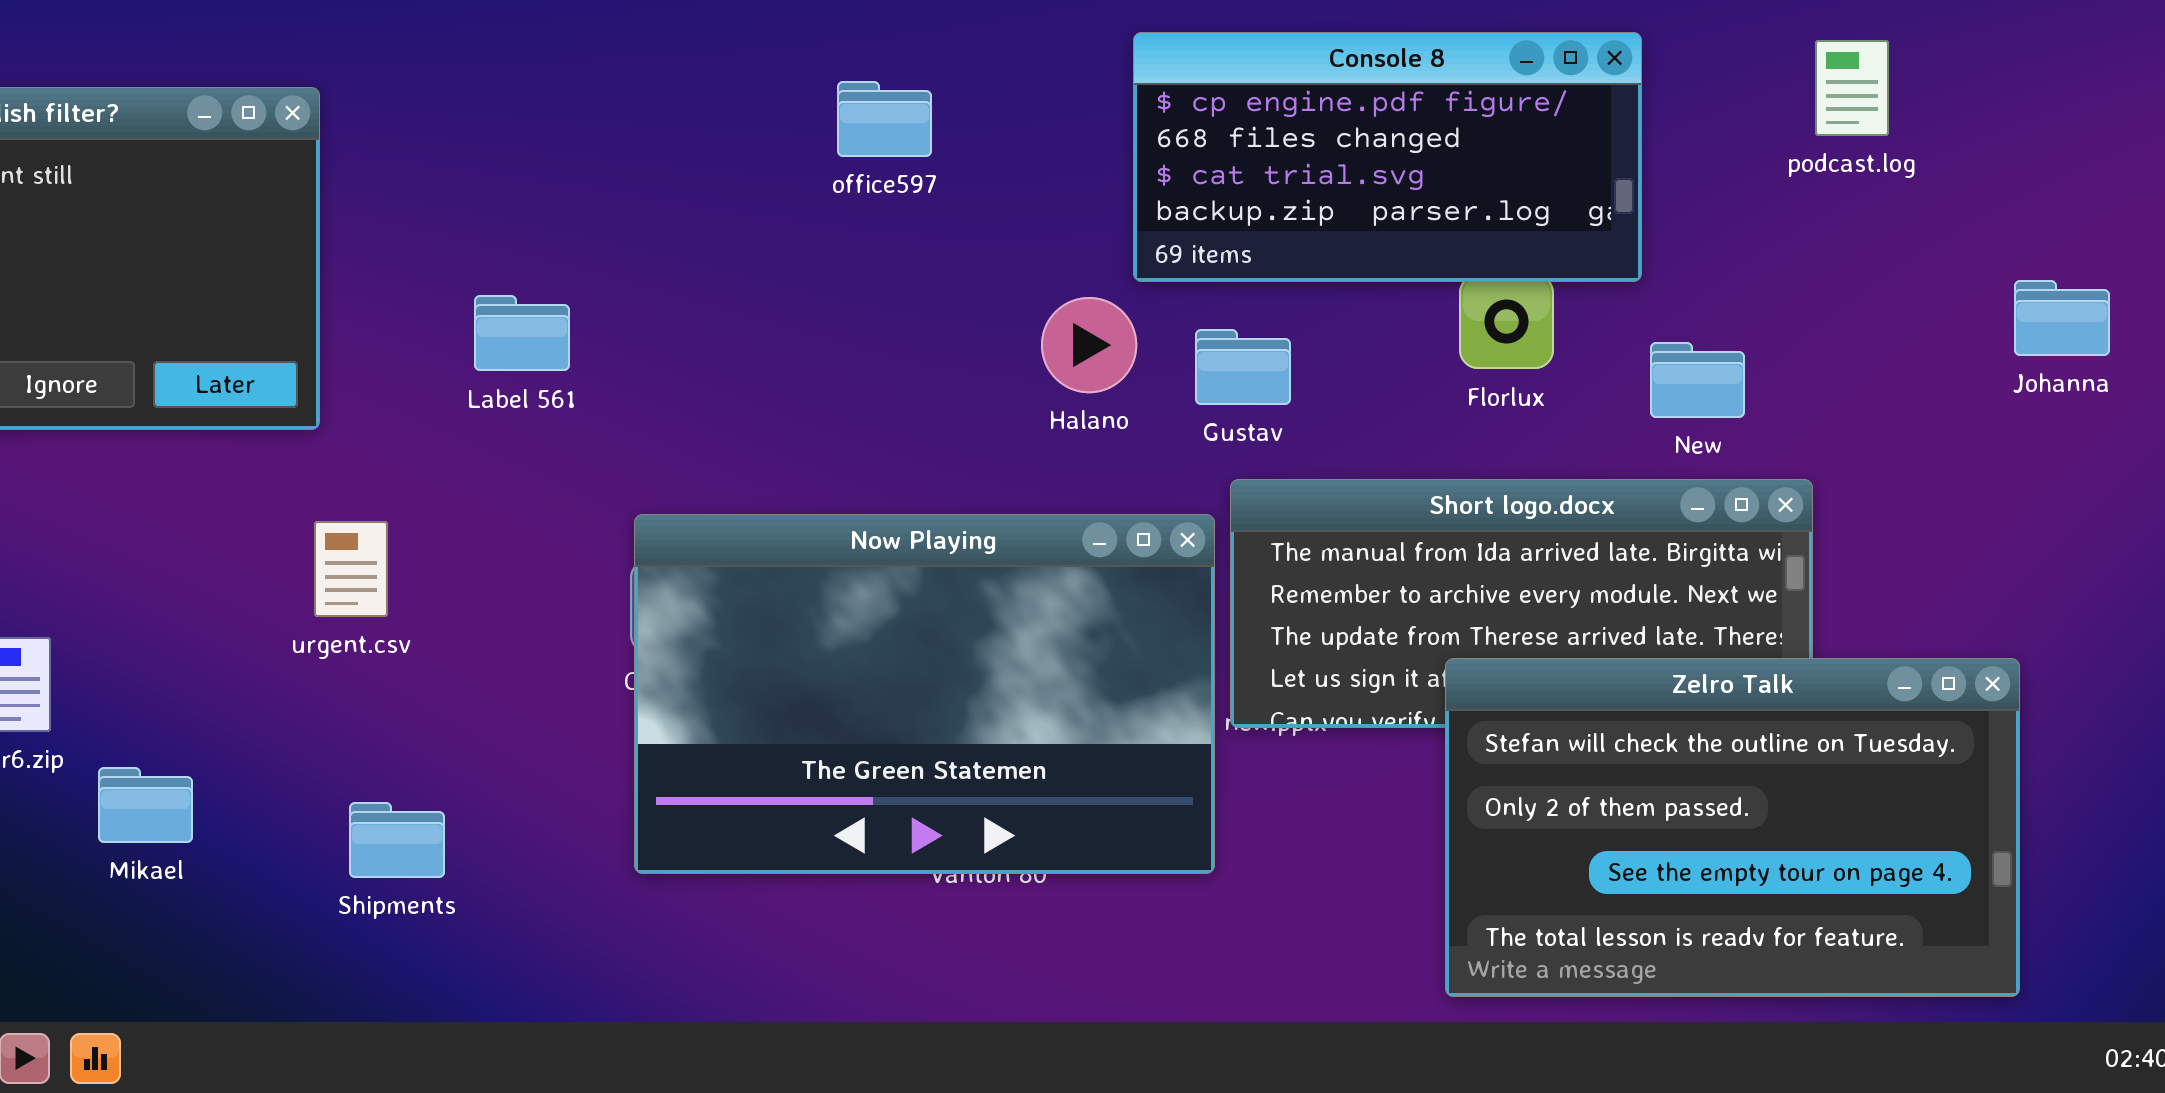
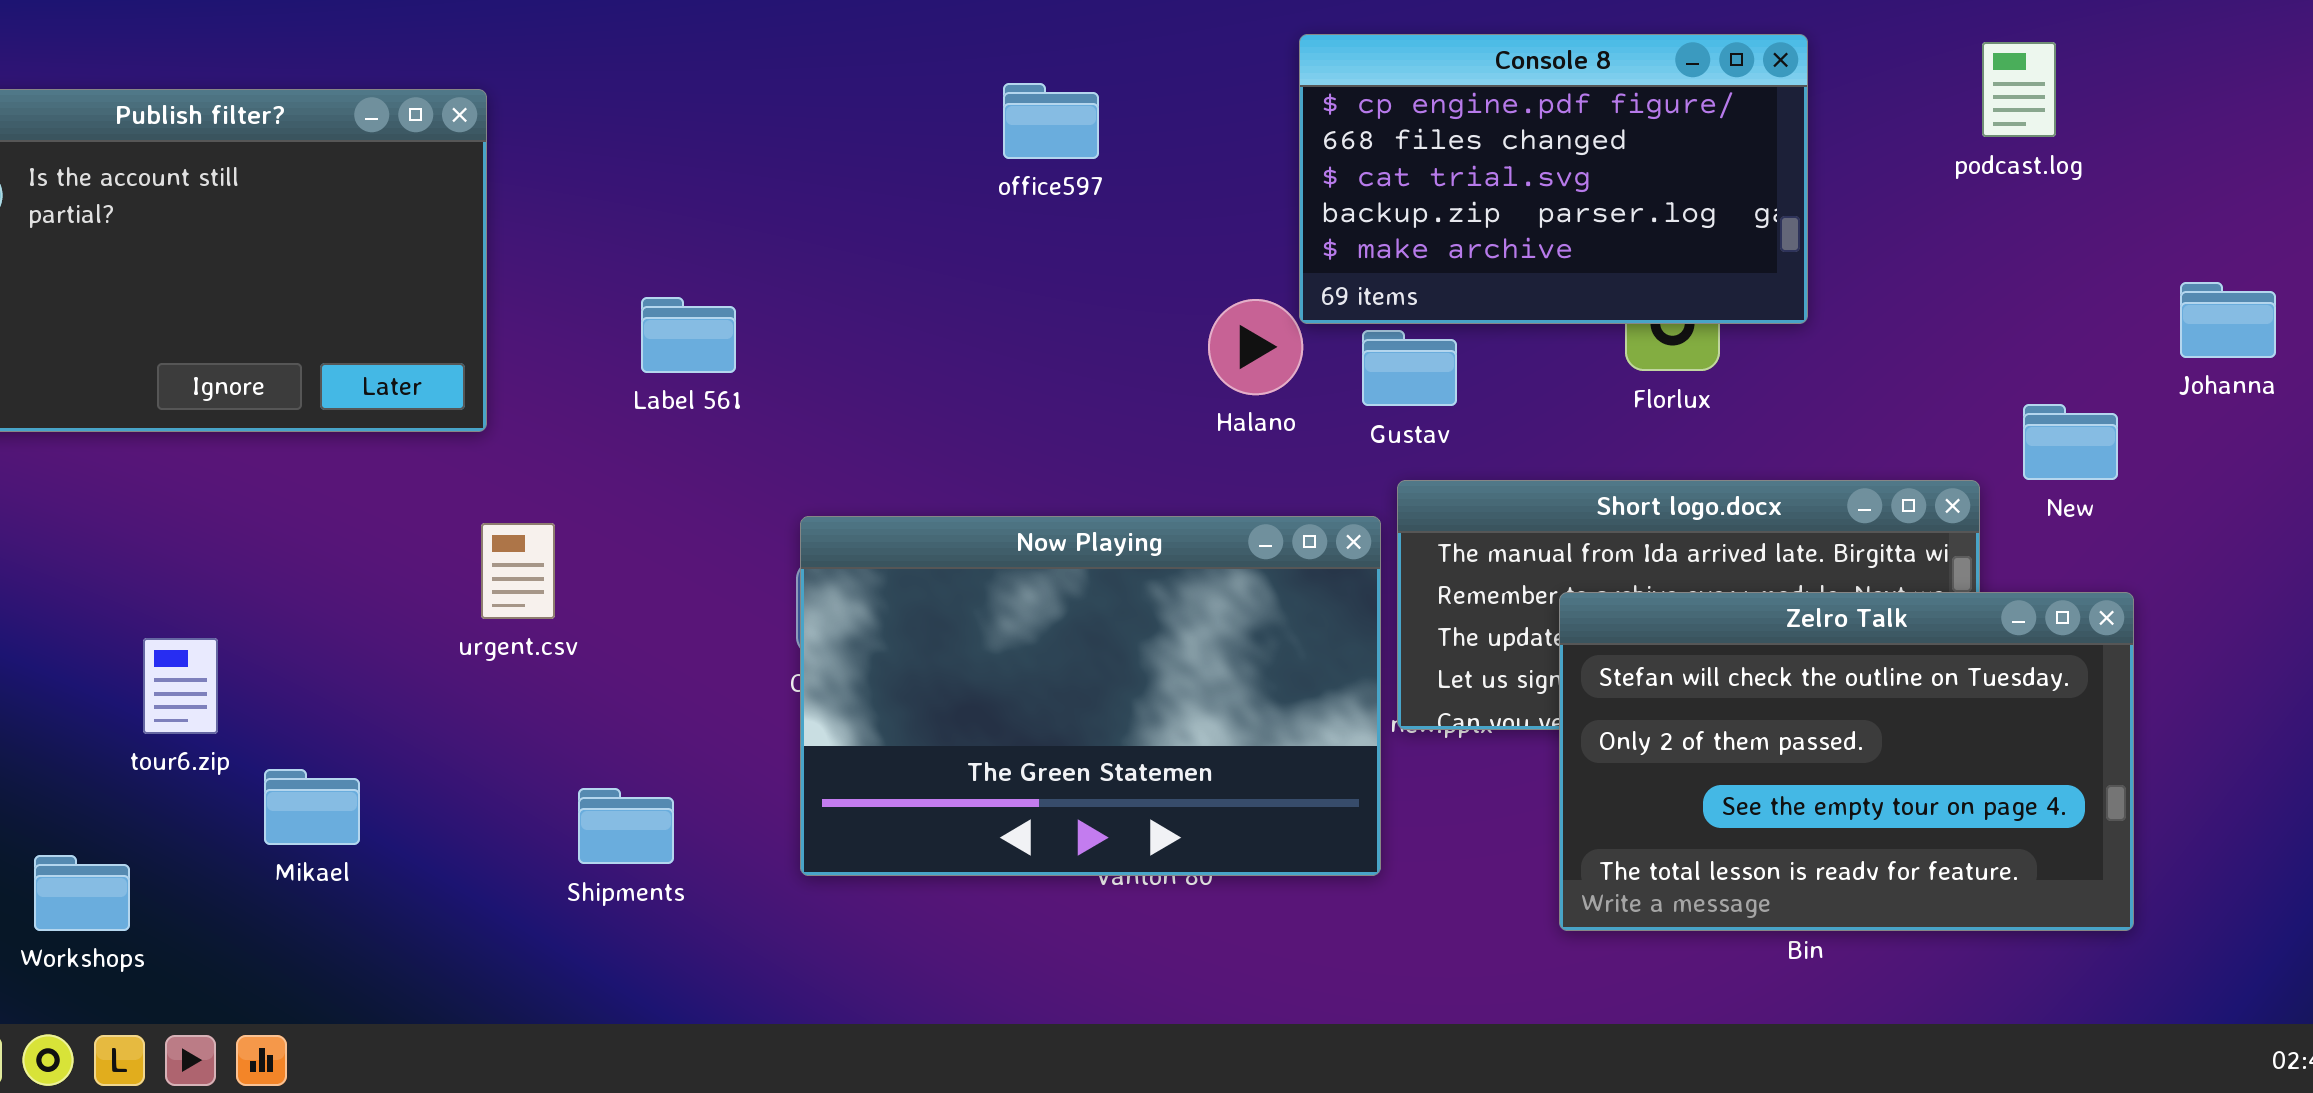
Console 8: [1133,32,1642,282] -> [1299,34,1808,324], resized
New: [1650,342,1745,418] -> [2023,404,2118,480], moved
Zelro Talk: [1445,658,2020,997] -> [1559,592,2134,931], moved
Shipments: [349,802,445,878] -> [578,788,674,864], moved

